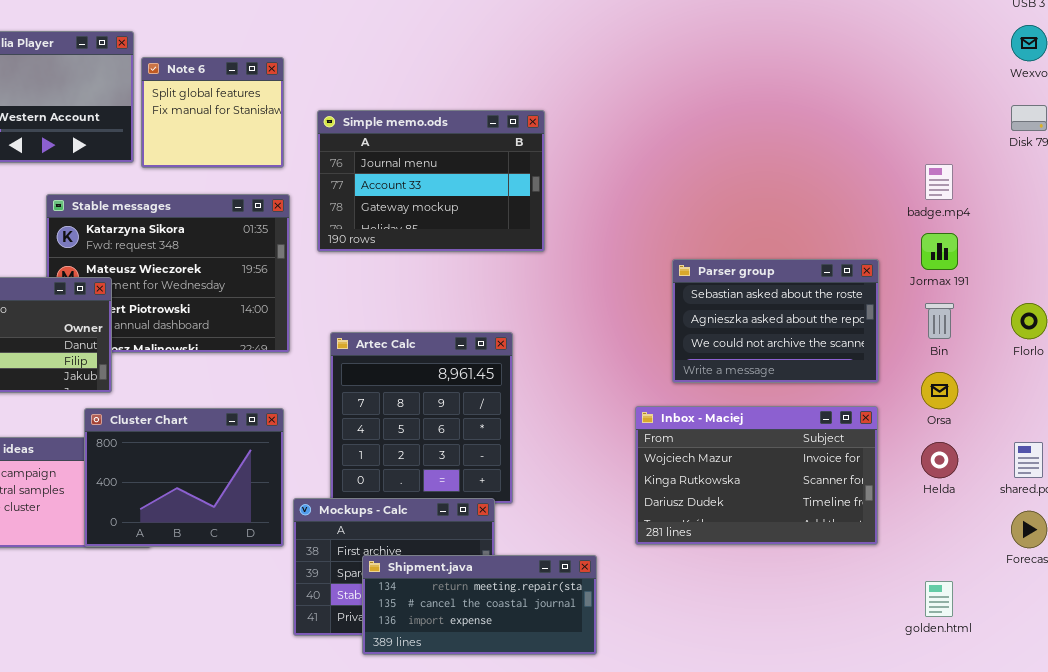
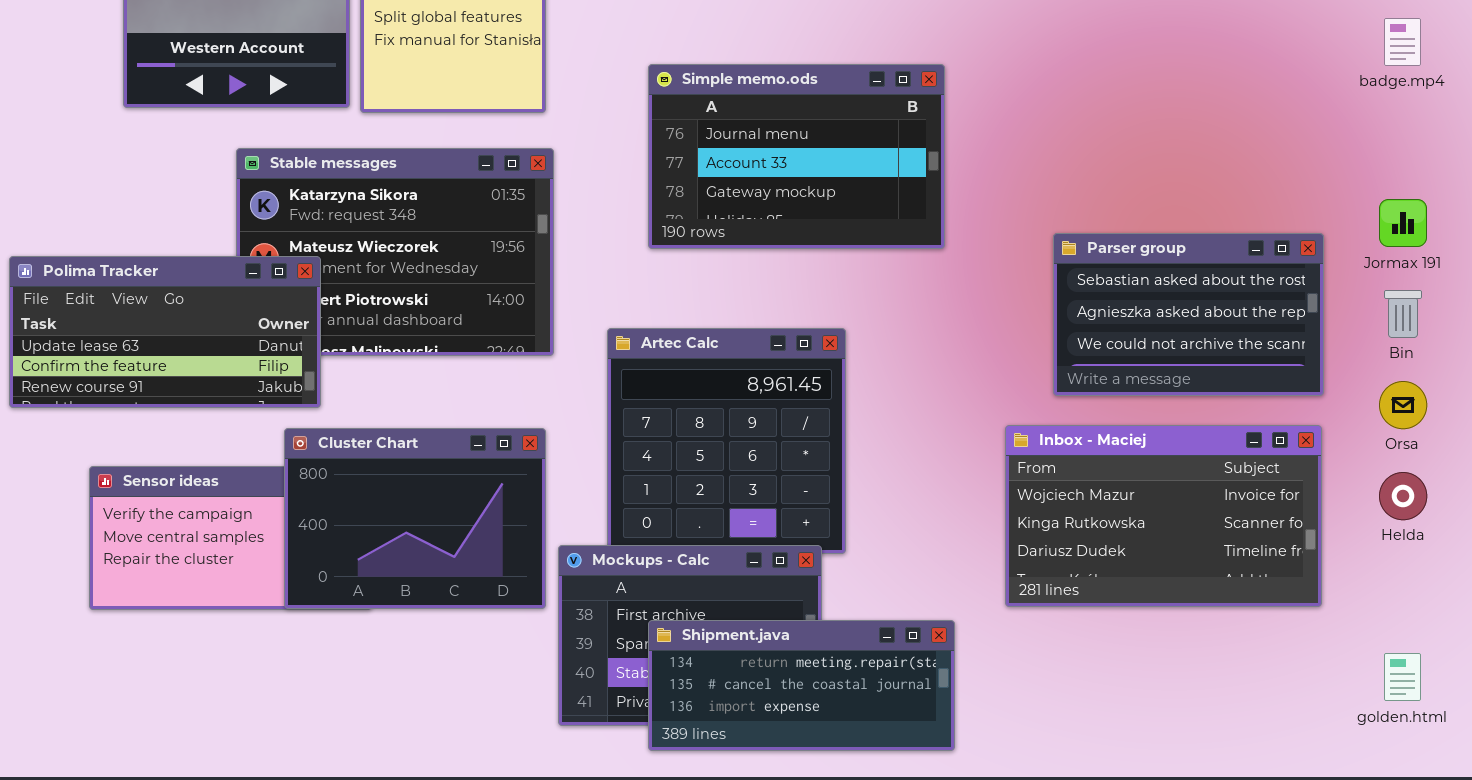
Simple memo.ods: [317,110,545,252] -> [648,64,945,249], moved
badge.mp4: [925,164,953,200] -> [1384,18,1421,66], moved

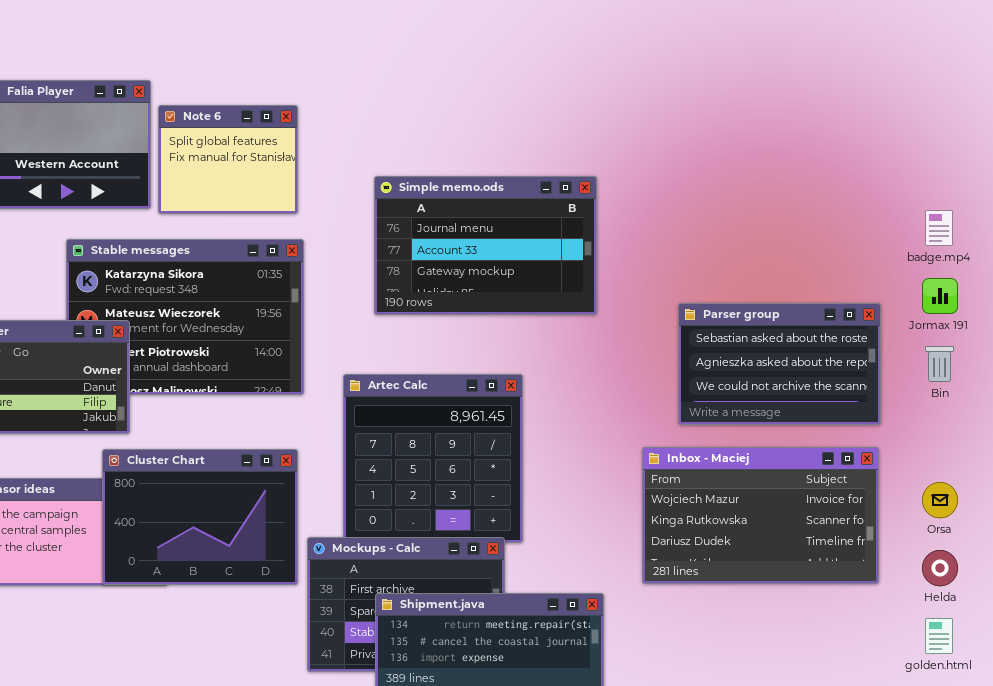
badge.mp4: [1384,18,1421,66] -> [925,210,953,246], moved
Orsa: [1379,381,1427,429] -> [922,482,958,518], moved
Helda: [1379,472,1427,520] -> [922,550,958,586], moved

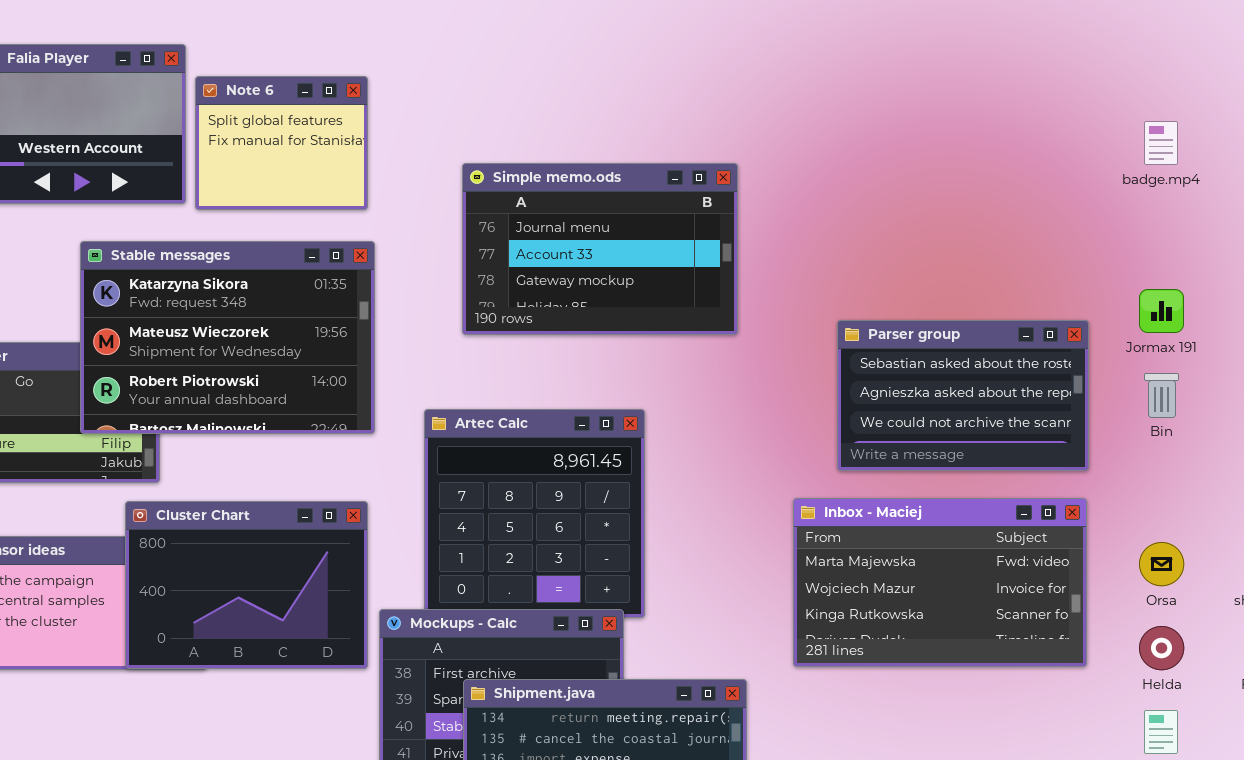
badge.mp4: [925,210,953,246] -> [1144,121,1178,165], moved
Stable messages: [66,239,304,395] -> [80,241,375,434], raised
Inbox - Maciej: [642,447,879,584] -> [793,498,1087,667], scrolled up 1 row

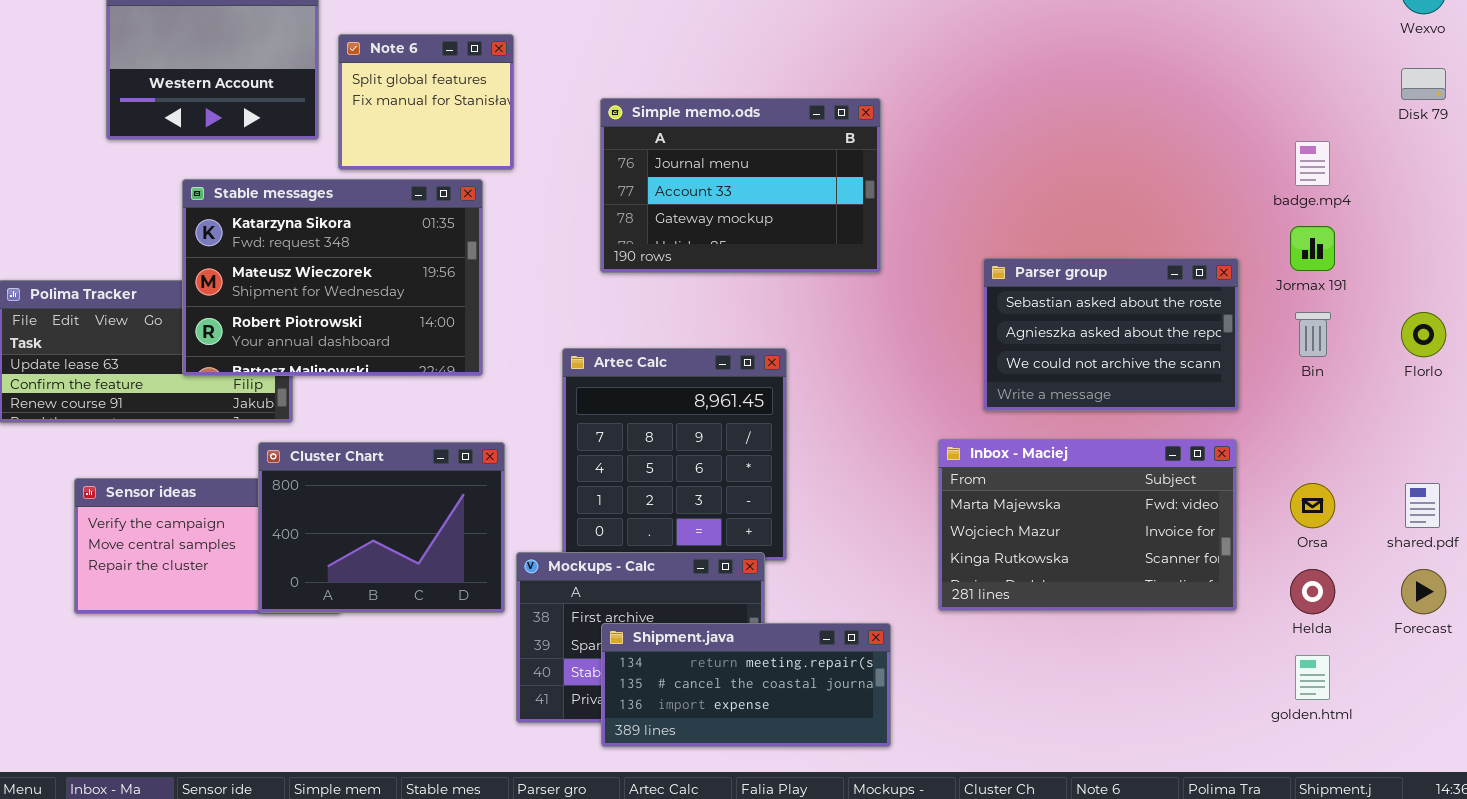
Note 6: [195,76,368,210] -> [338,34,514,170], moved
badge.mp4: [1144,121,1178,165] -> [1295,141,1330,186], moved
Stable messages: [80,241,375,434] -> [182,179,483,376], moved

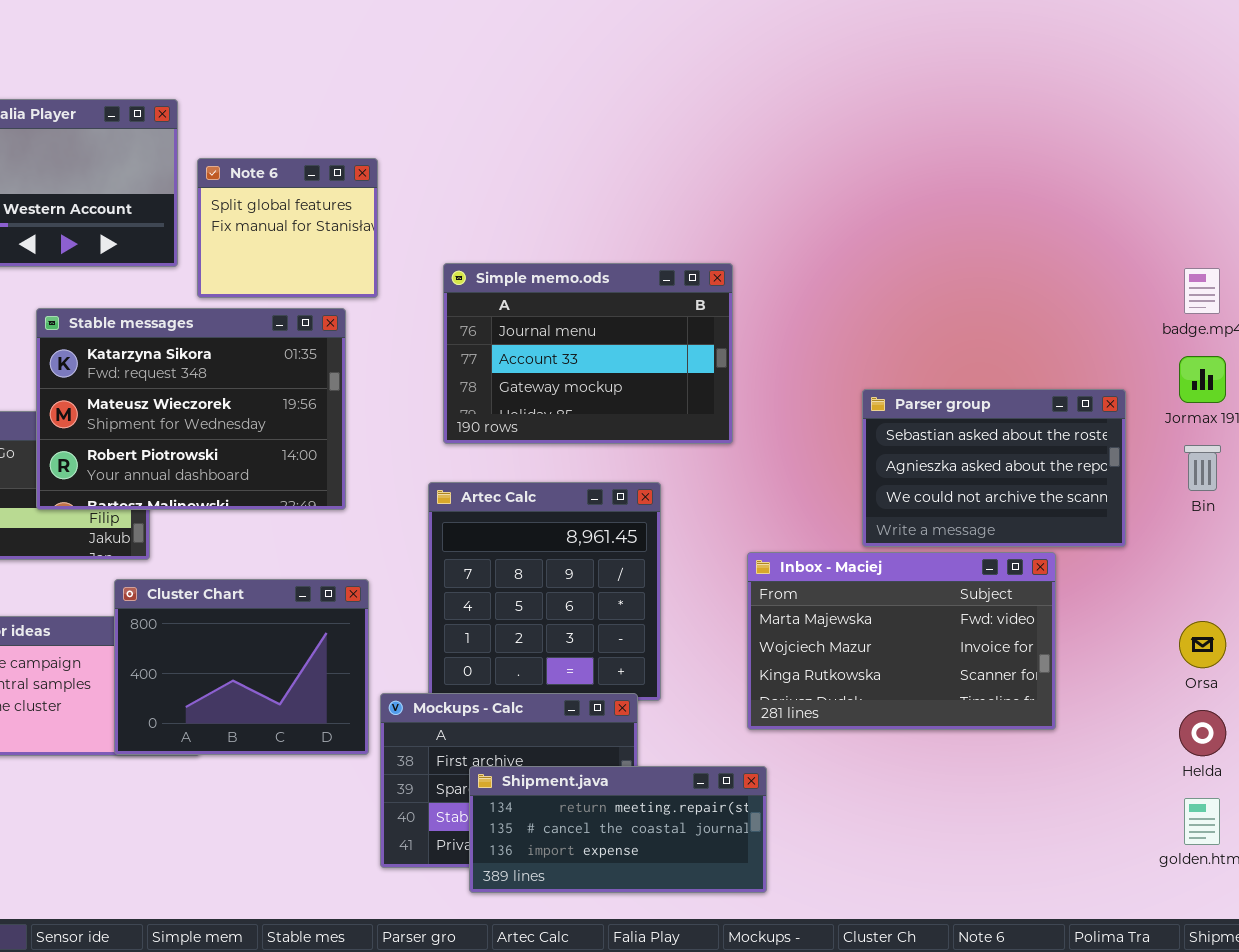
Simple memo.ods: [600,98,881,273] -> [443,263,733,444], moved
Inbox - Maciej: [938,439,1237,611] -> [747,552,1056,730], moved

